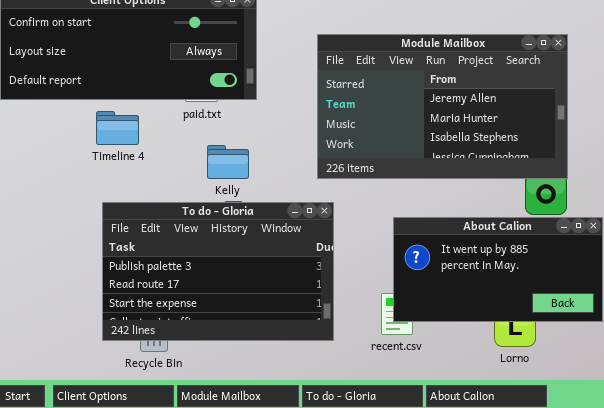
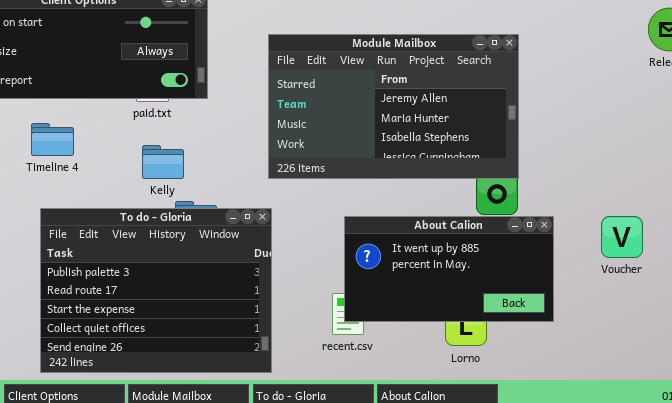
Timeline 4: [96,111,139,145] -> [31,123,74,156], moved
Kelly: [207,145,249,179] -> [142,145,184,179], moved
To do - Gloria: [102,202,334,341] -> [40,208,272,373], moved, resized

